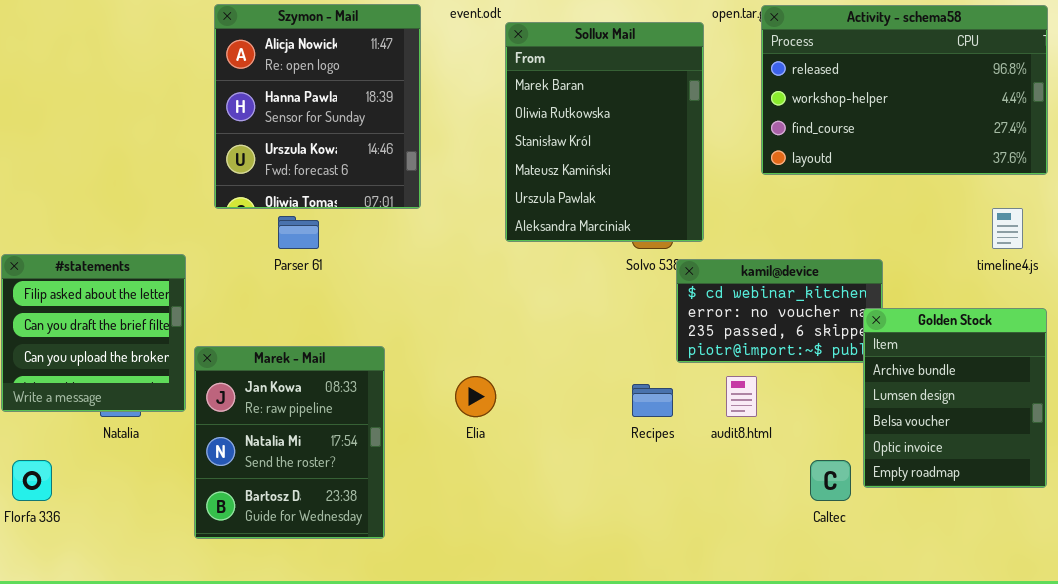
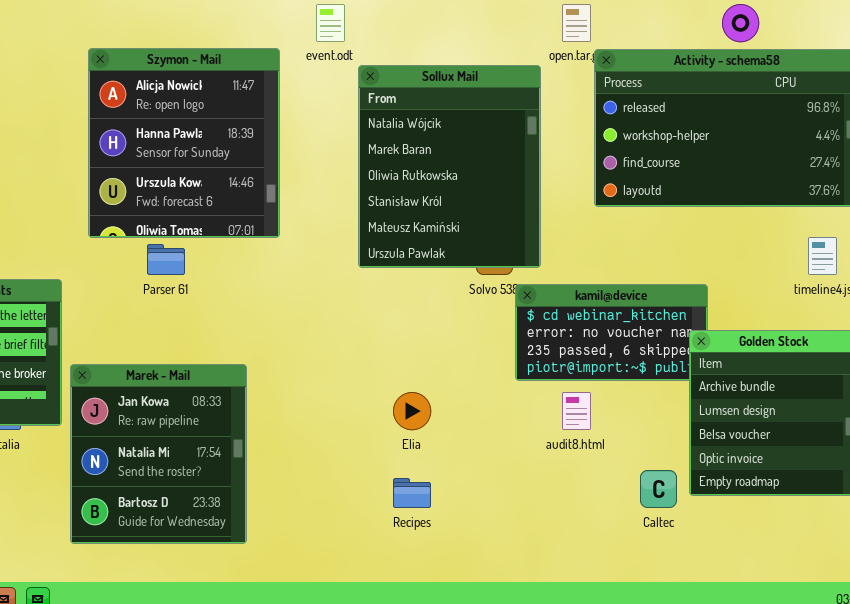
Sollux Mail: [505,22,704,242] -> [358,65,541,268], scrolled up 1 row
Elia: [455,376,496,417] -> [393,392,431,430], moved
Recipes: [632,384,673,417] -> [393,478,431,508], moved

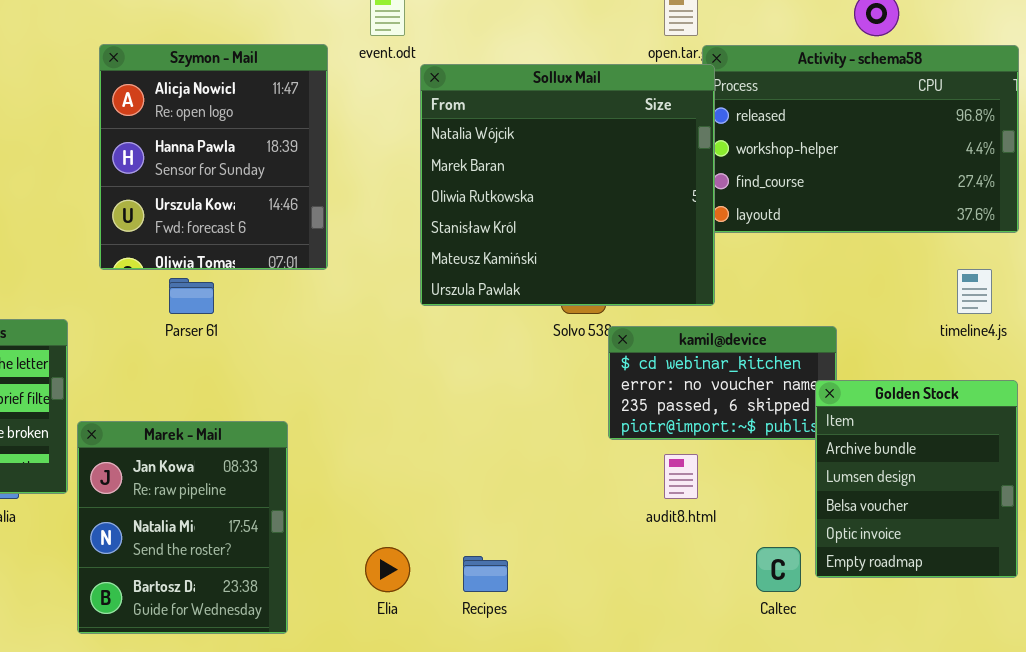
Sollux Mail: [358,65,541,268] -> [420,64,715,306], resized
Elia: [393,392,431,430] -> [365,547,410,592], moved

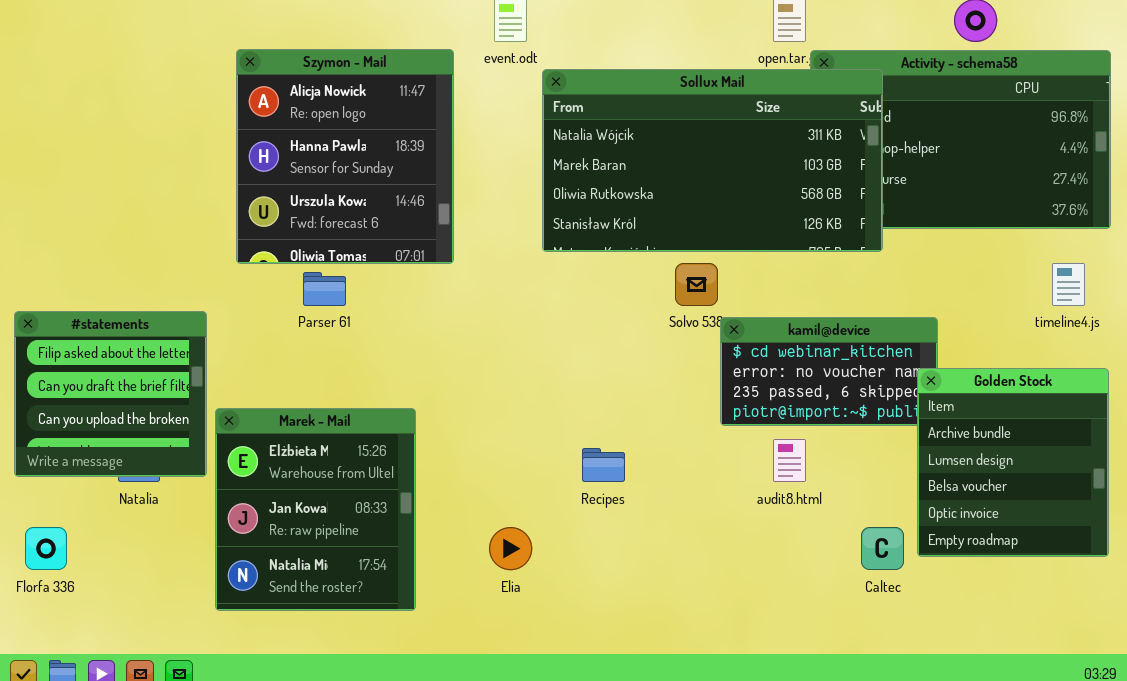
Sollux Mail: [420,64,715,306] -> [542,69,883,252], resized
Marek - Mail: [77,421,288,634] -> [215,408,416,611], scrolled up 1 row
Recipes: [463,556,508,592] -> [582,448,625,482], moved

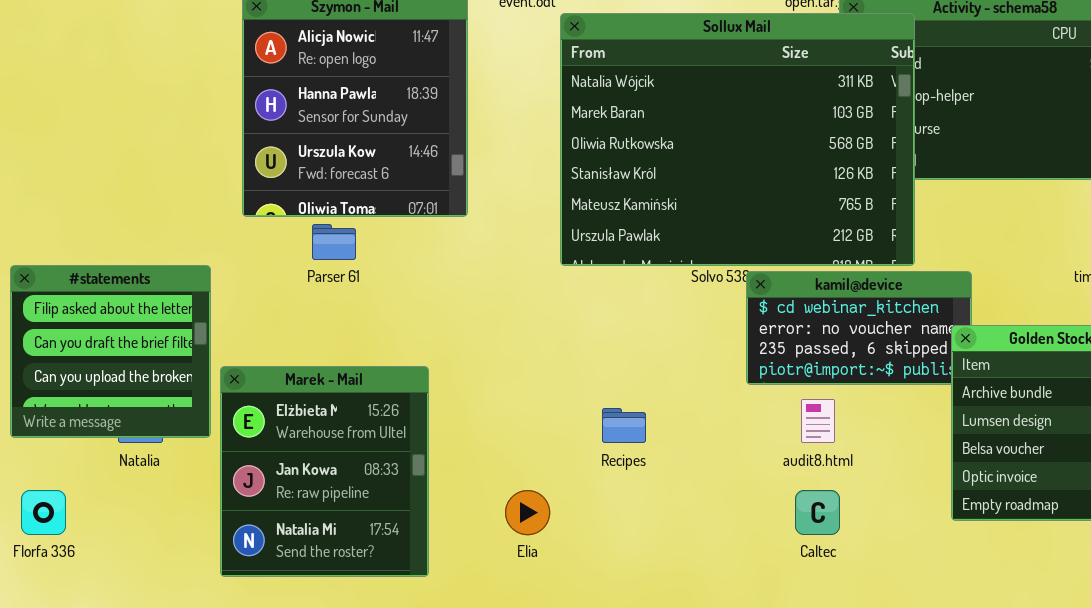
Sollux Mail: [542,69,883,252] -> [560,13,915,266], resized
Caltec: [861,527,904,570] -> [795,490,840,535], moved

